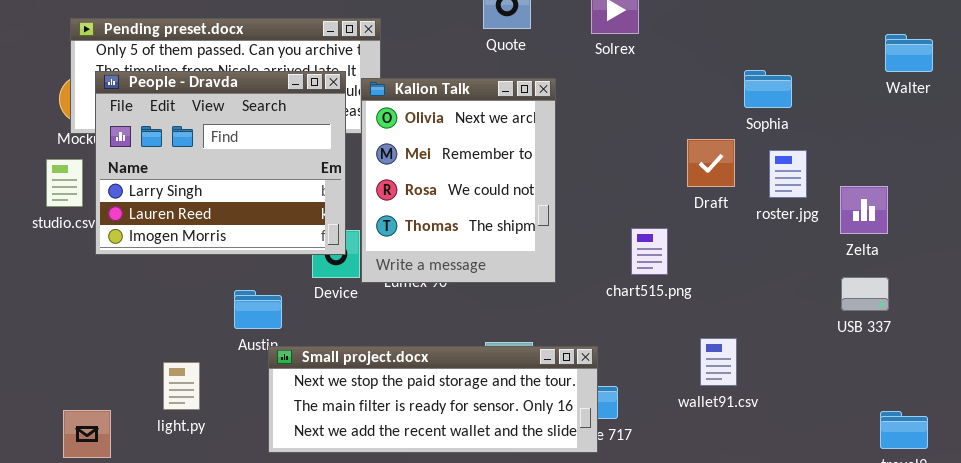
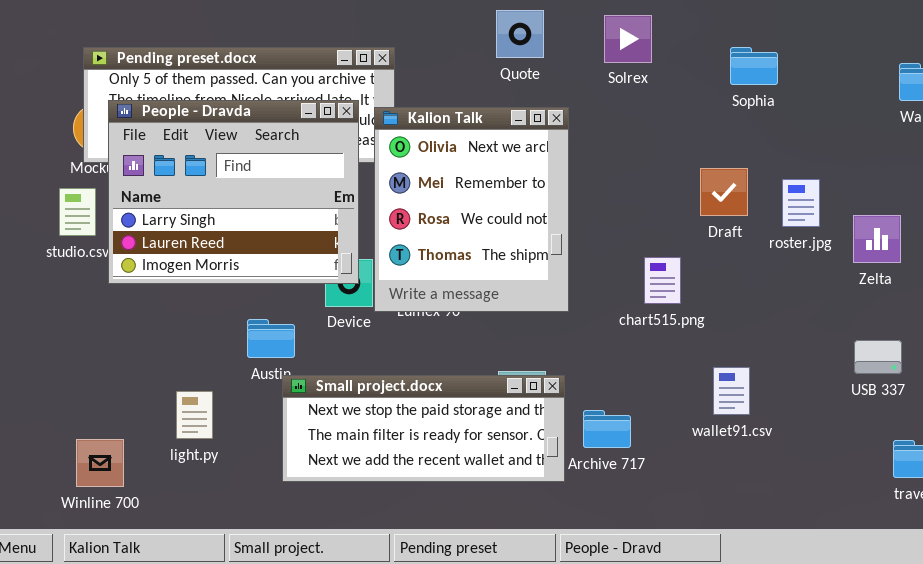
Sophia: [744,70,792,108] -> [730,47,778,85], moved
USB 337: [841,277,889,311] -> [854,340,902,374], moved
Small project.docx: [268,346,598,453] -> [282,375,565,482], resized

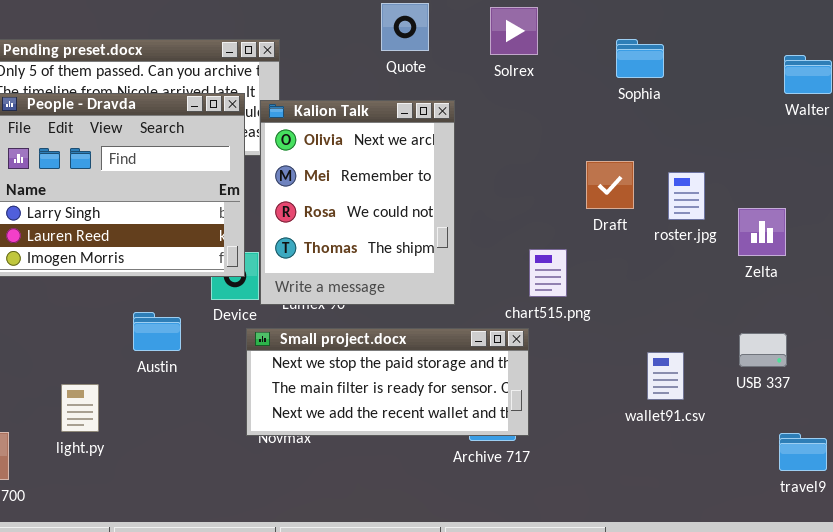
wallet91.csv: [713,367,750,415] -> [647,352,684,400], moved
Small project.docx: [282,375,565,482] -> [246,328,529,436], moved

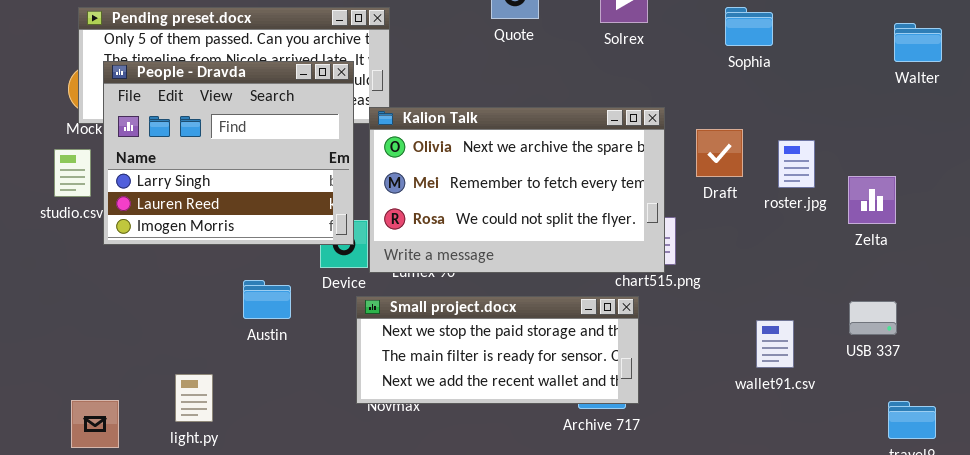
Kalion Talk: [260,100,455,305] -> [369,107,665,273], resized
light.py: [61,384,99,432] -> [175,374,213,422], moved

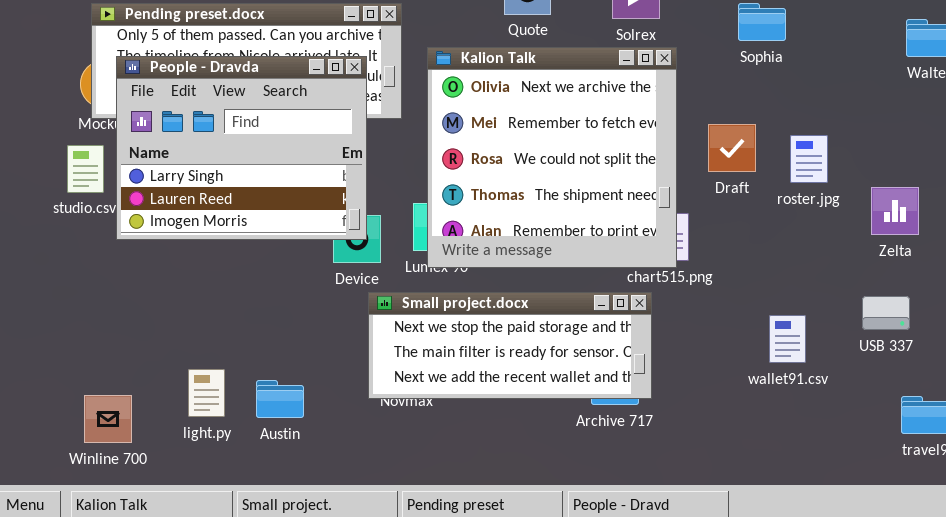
Kalion Talk: [369,107,665,273] -> [427,47,677,268], resized
Zelta: [848,176,896,224] -> [871,187,919,235], moved
Austin: [243,280,291,319] -> [256,380,304,418], moved

